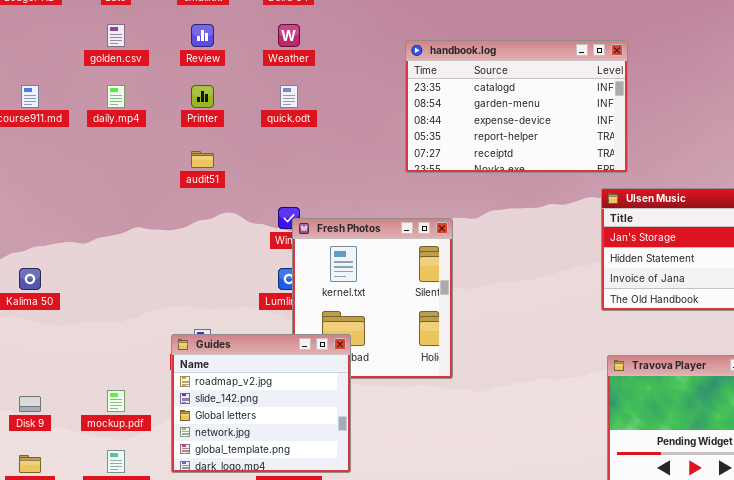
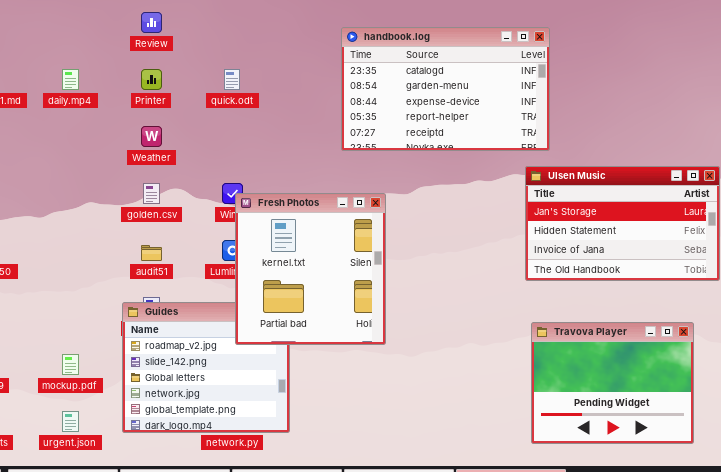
golden.csv: [107,24,125,47] -> [143,183,160,204], moved
Weather: [278,24,300,47] -> [141,126,162,147], moved
audit51: [191,151,214,168] -> [141,245,162,261], moved
Fresh Photos: [292,218,453,379] -> [235,193,386,345], raised

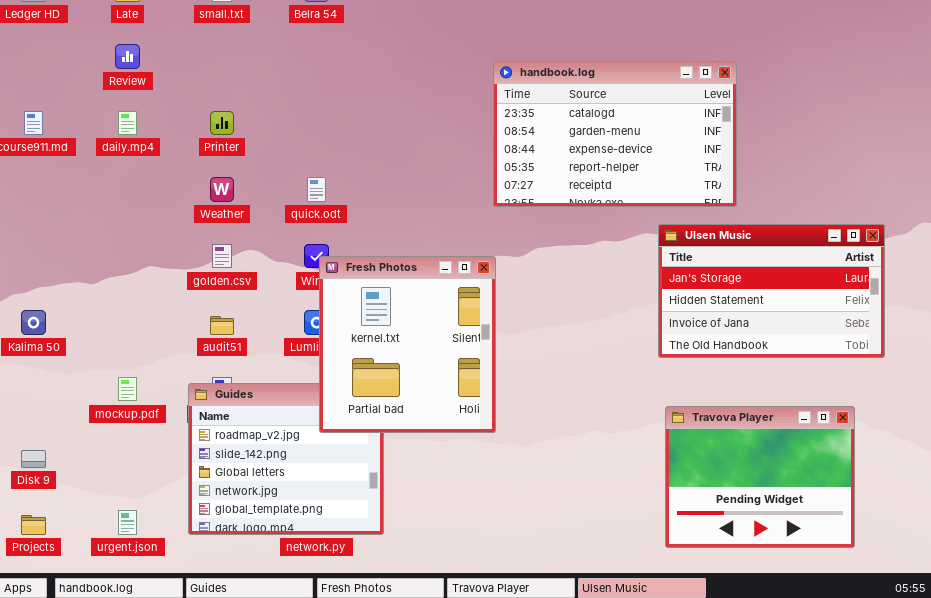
Review: [141,12,162,33] -> [115,44,140,69], moved
handbook.log: [341,27,550,151] -> [493,61,737,207], moved
quick.odt: [224,69,240,90] -> [307,177,326,202], moved
mockup.pdf: [62,354,79,375] -> [118,377,137,401], moved

